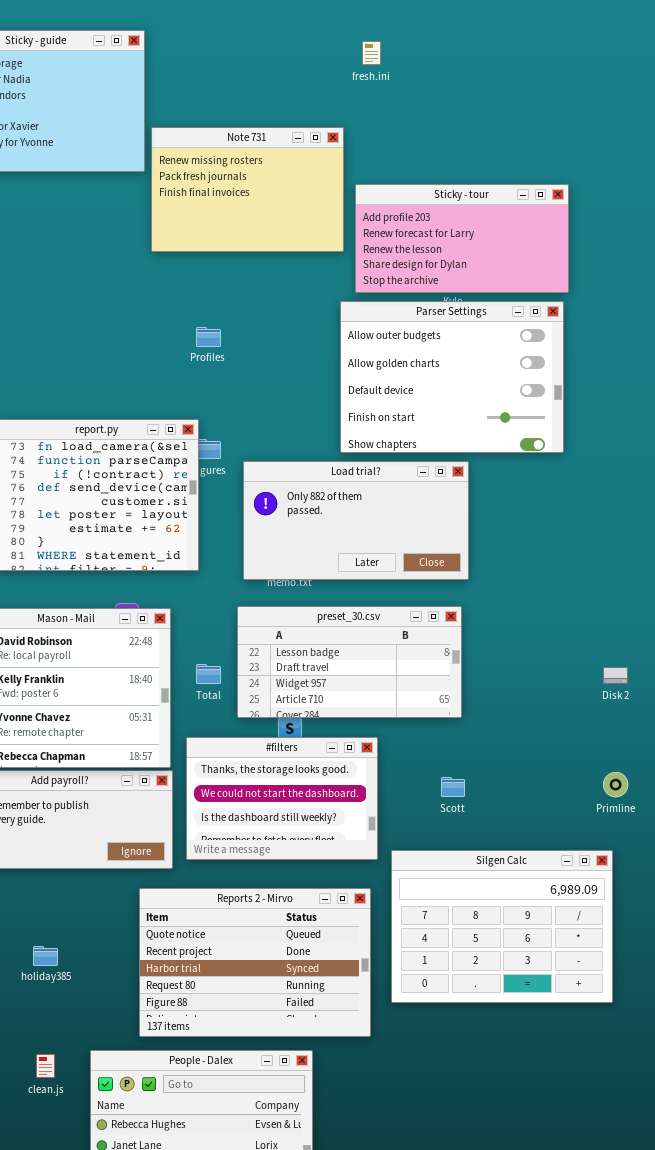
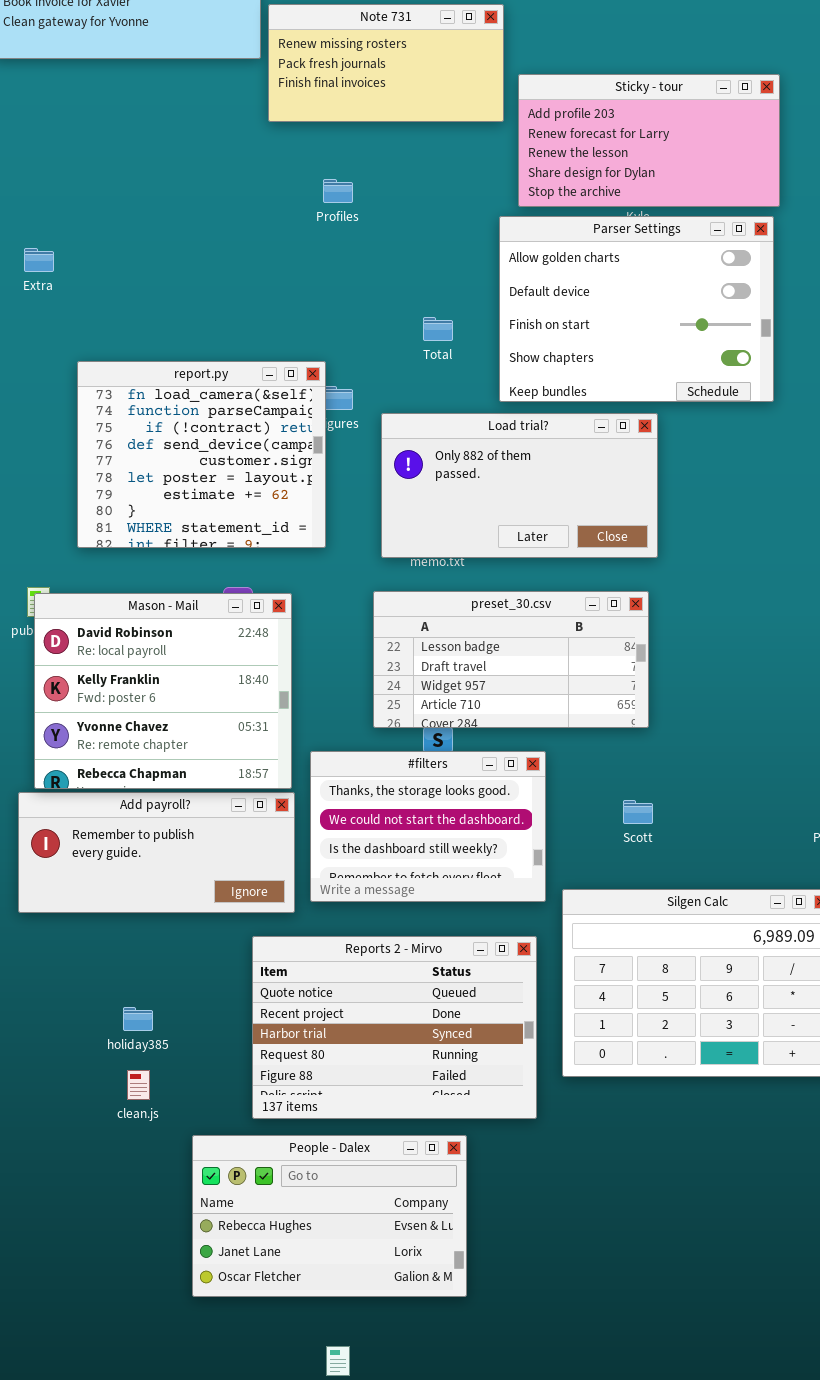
Note 731: [151,127,344,252] -> [268,4,504,122], resized
Parser Settings: [340,301,564,453] -> [499,216,774,402], scrolled down 1 row
Profiles: [196,327,221,347] -> [323,179,353,203], moved
Total: [196,664,221,684] -> [423,317,453,341], moved
clean.js: [36,1054,55,1078] -> [127,1070,150,1100], moved

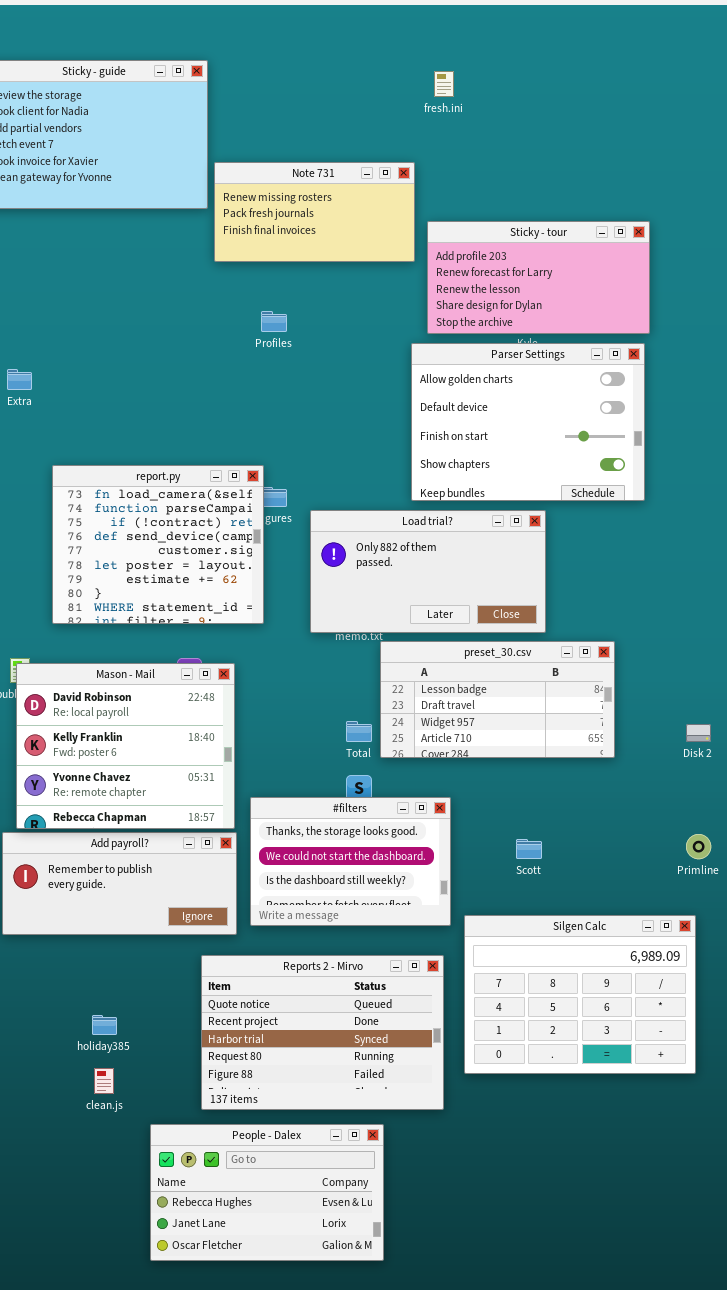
Total: [423,317,453,341] -> [346,721,372,742], moved
preset_30.csv: [373,591,649,728] -> [380,641,615,758], moved

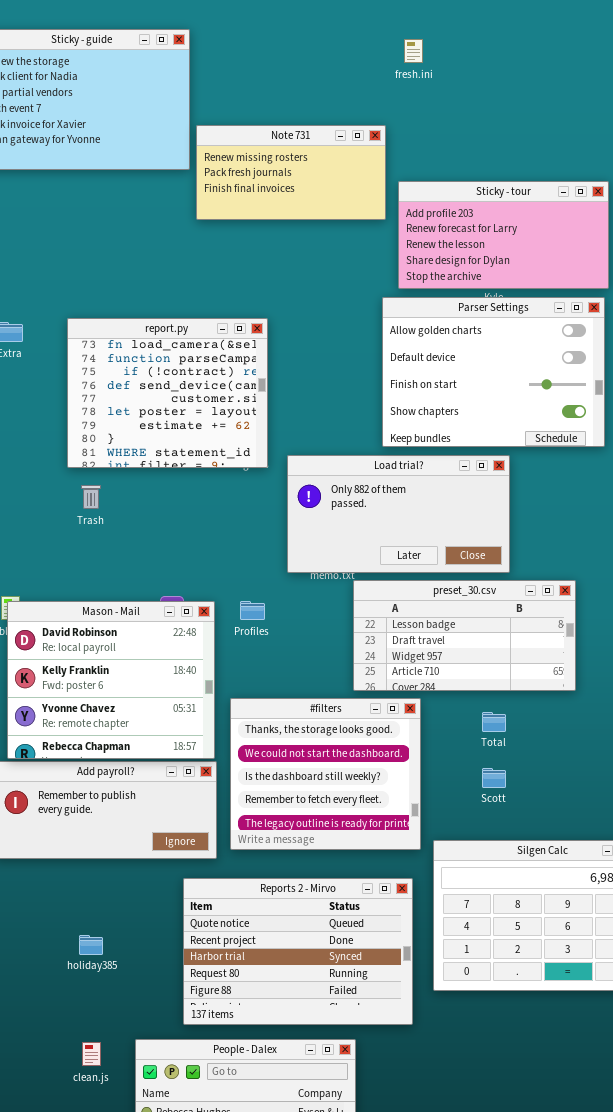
Profiles: [261,311,287,332] -> [240,601,265,620], moved
report.py: [52,465,264,624] -> [67,318,268,468], moved
Total: [346,721,372,742] -> [482,712,506,732], moved
#filters: [250,797,451,926] -> [230,698,421,850], resized
clean.js: [94,1068,114,1094] -> [82,1042,101,1066], moved

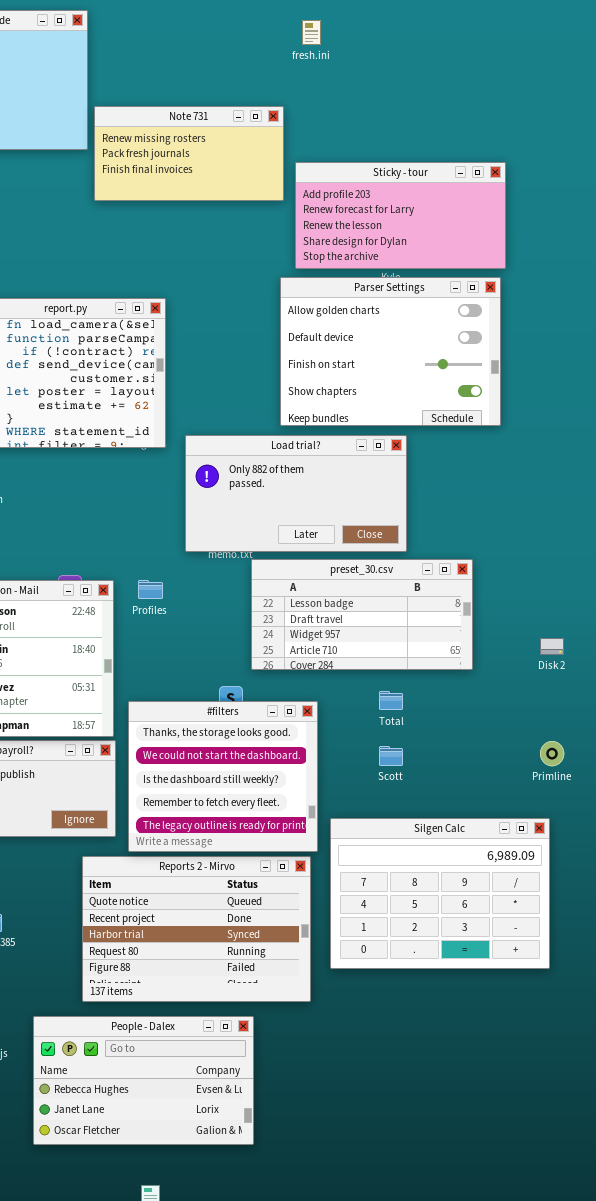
#filters: [230,698,421,850] -> [128,701,318,852], moved

